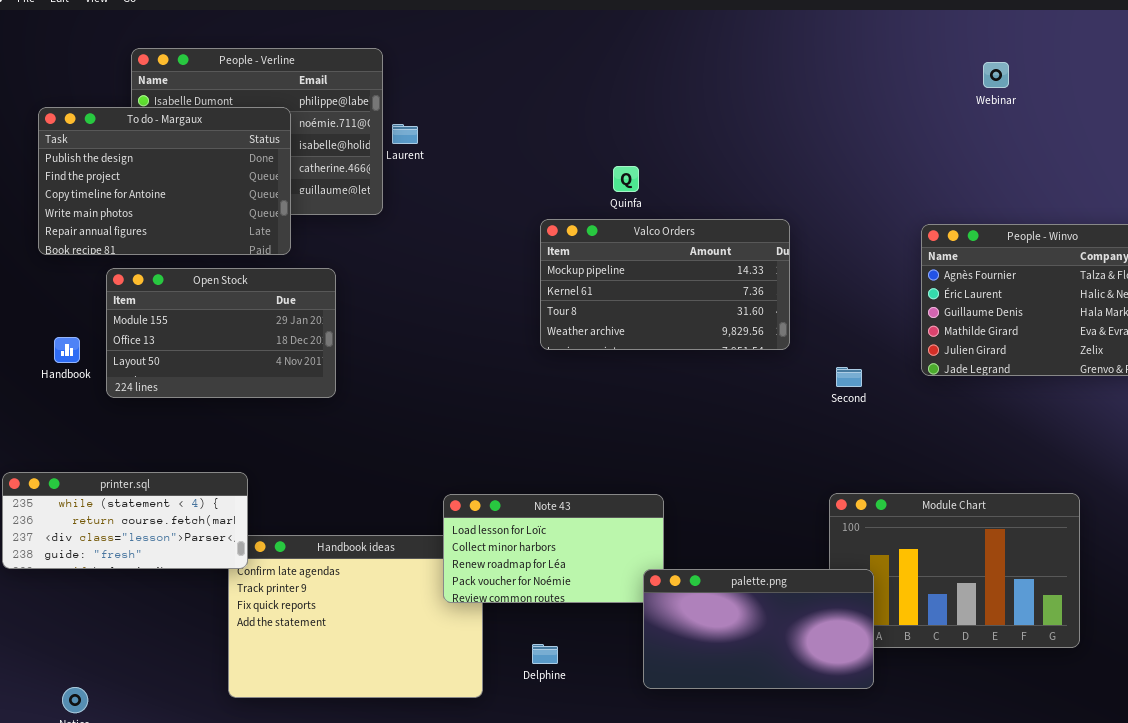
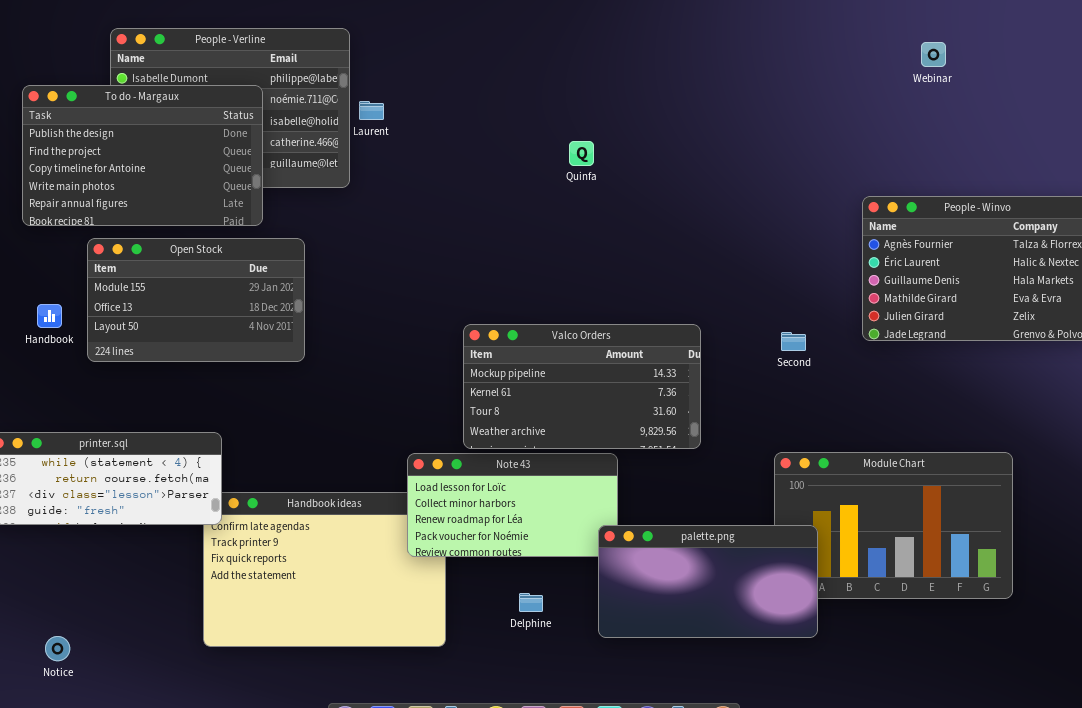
Valco Orders: [540,219,790,350] -> [463,324,701,449], moved
Delphine: [532,644,558,664] -> [519,593,543,612], moved

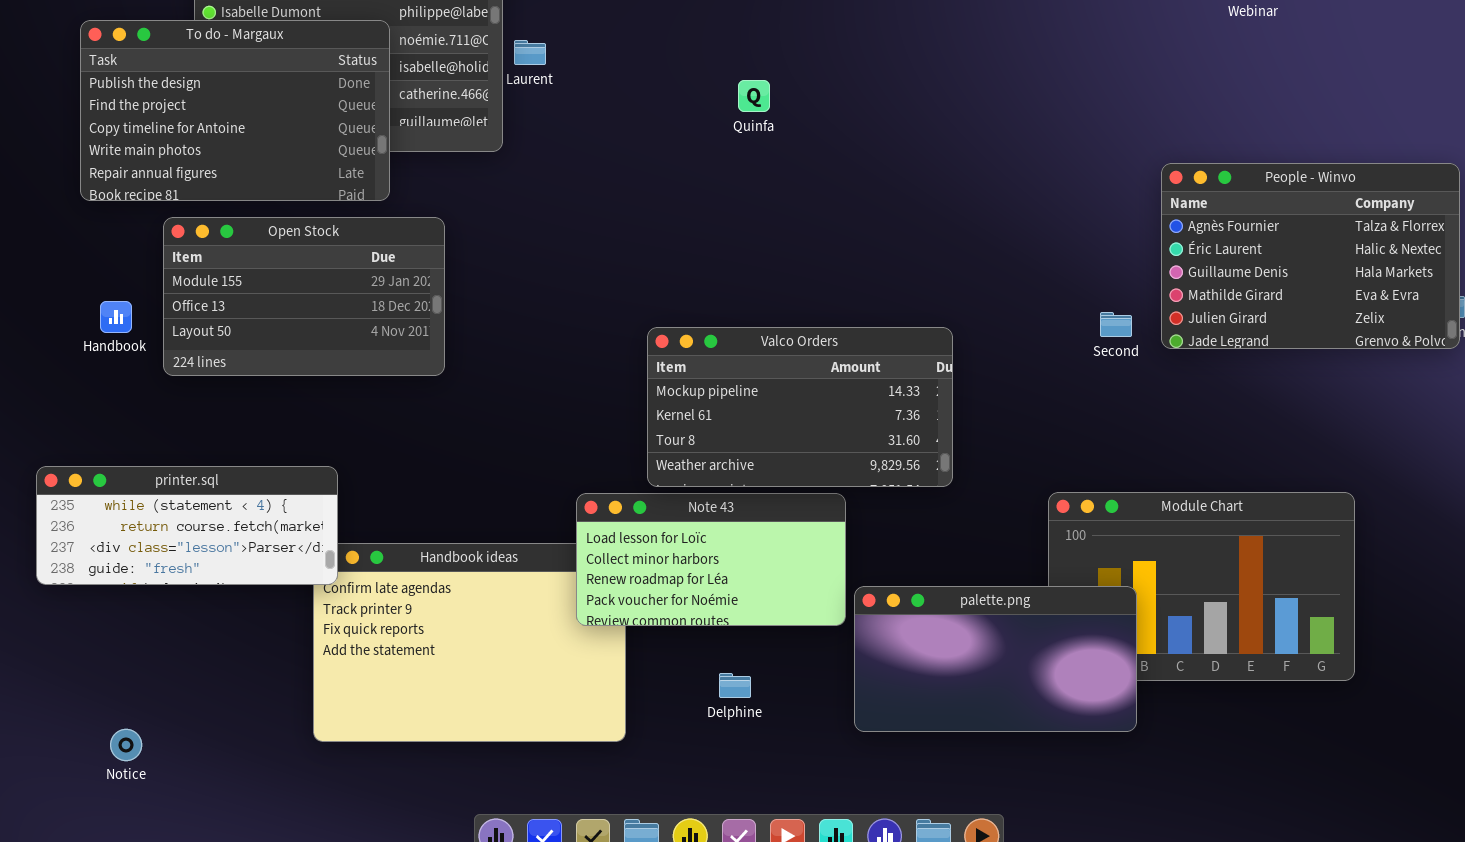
Quinfa: [569,141,594,166] -> [738,80,770,112], moved
Second: [781,332,806,351] -> [1100,312,1132,337], moved
palette.png: [598,525,818,638] -> [854,586,1137,732], moved

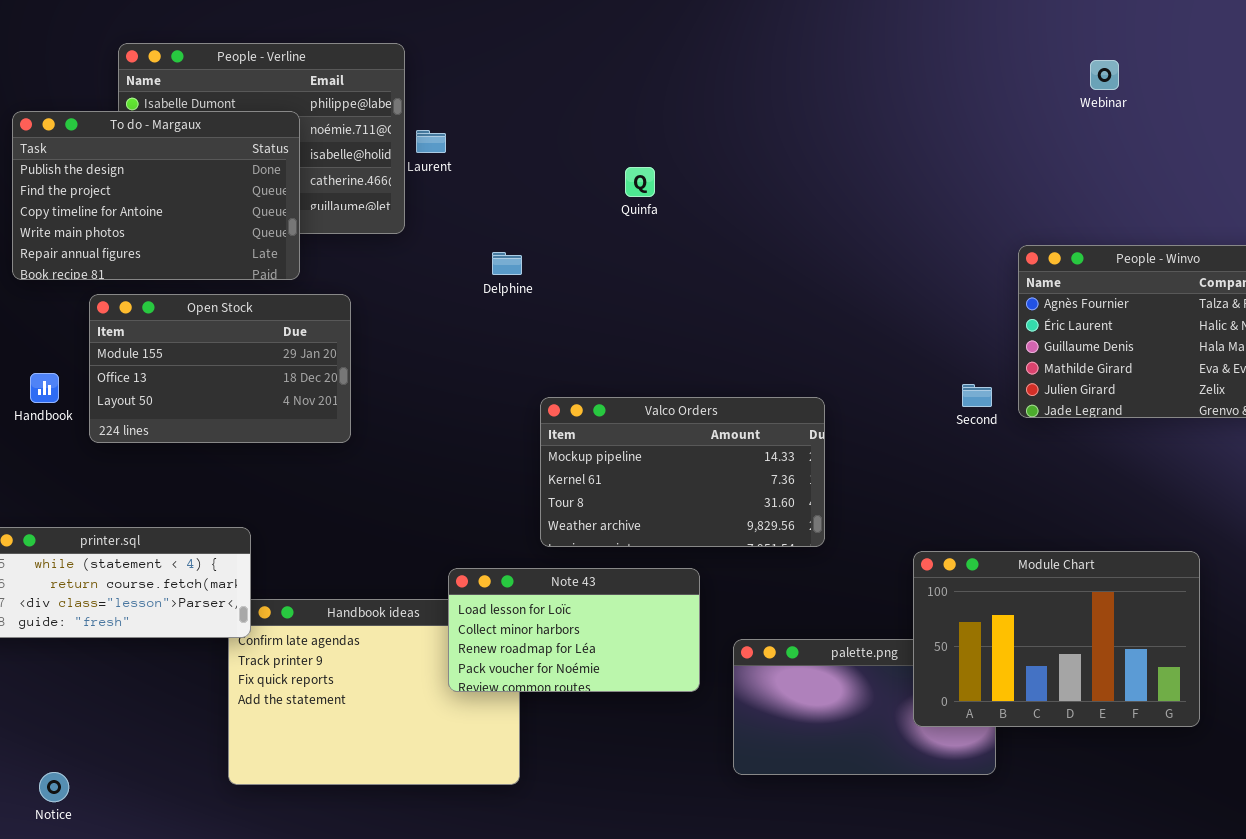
Module Chart: [1048,492,1355,681] -> [913,551,1200,727], raised
Note 43: [576,493,846,626] -> [448,568,700,692], moved
Delphine: [719,673,751,698] -> [492,252,522,275], moved

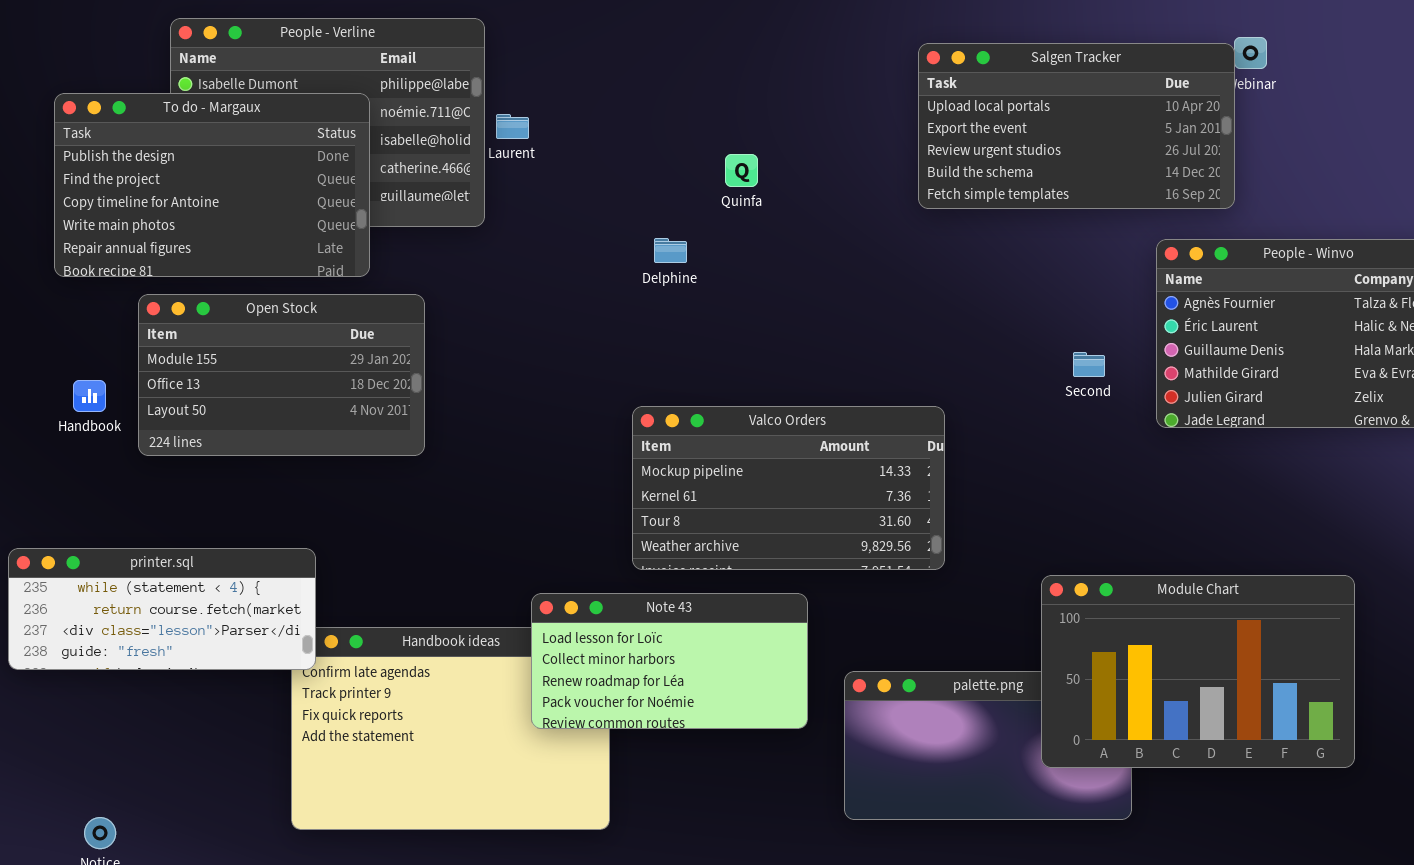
Salgen Tracker: none -> [918,43,1235,209], opened
Delphine: [492,252,522,275] -> [654,238,687,263], moved
Second: [962,384,992,407] -> [1073,352,1105,377], moved

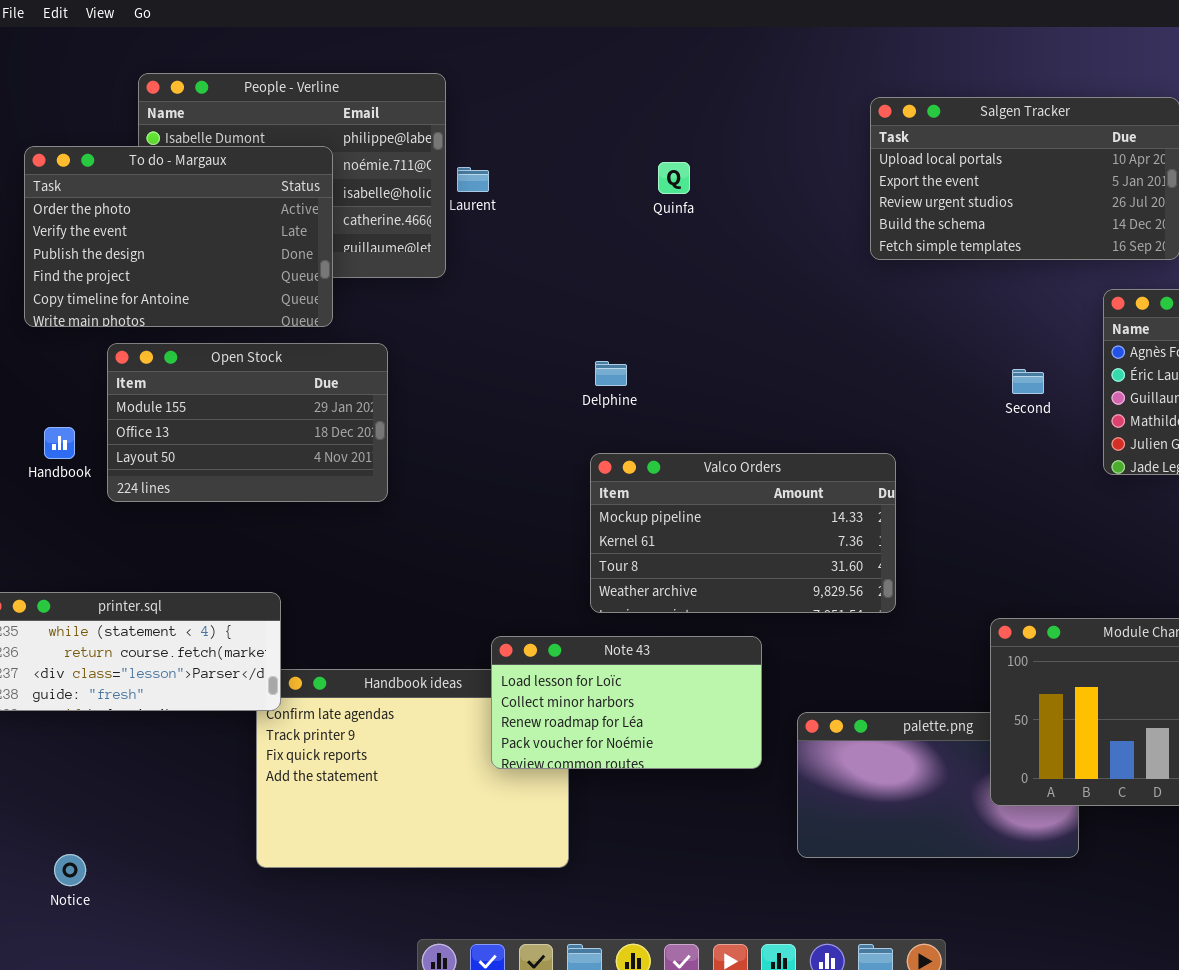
To do - Margaux: [54,93,370,277] -> [24,146,333,327], scrolled up 2 rows
Quinfa: [725,154,758,187] -> [658,162,690,194], moved
Delphine: [654,238,687,263] -> [595,361,627,386], moved
Second: [1073,352,1105,377] -> [1012,369,1044,394], moved

